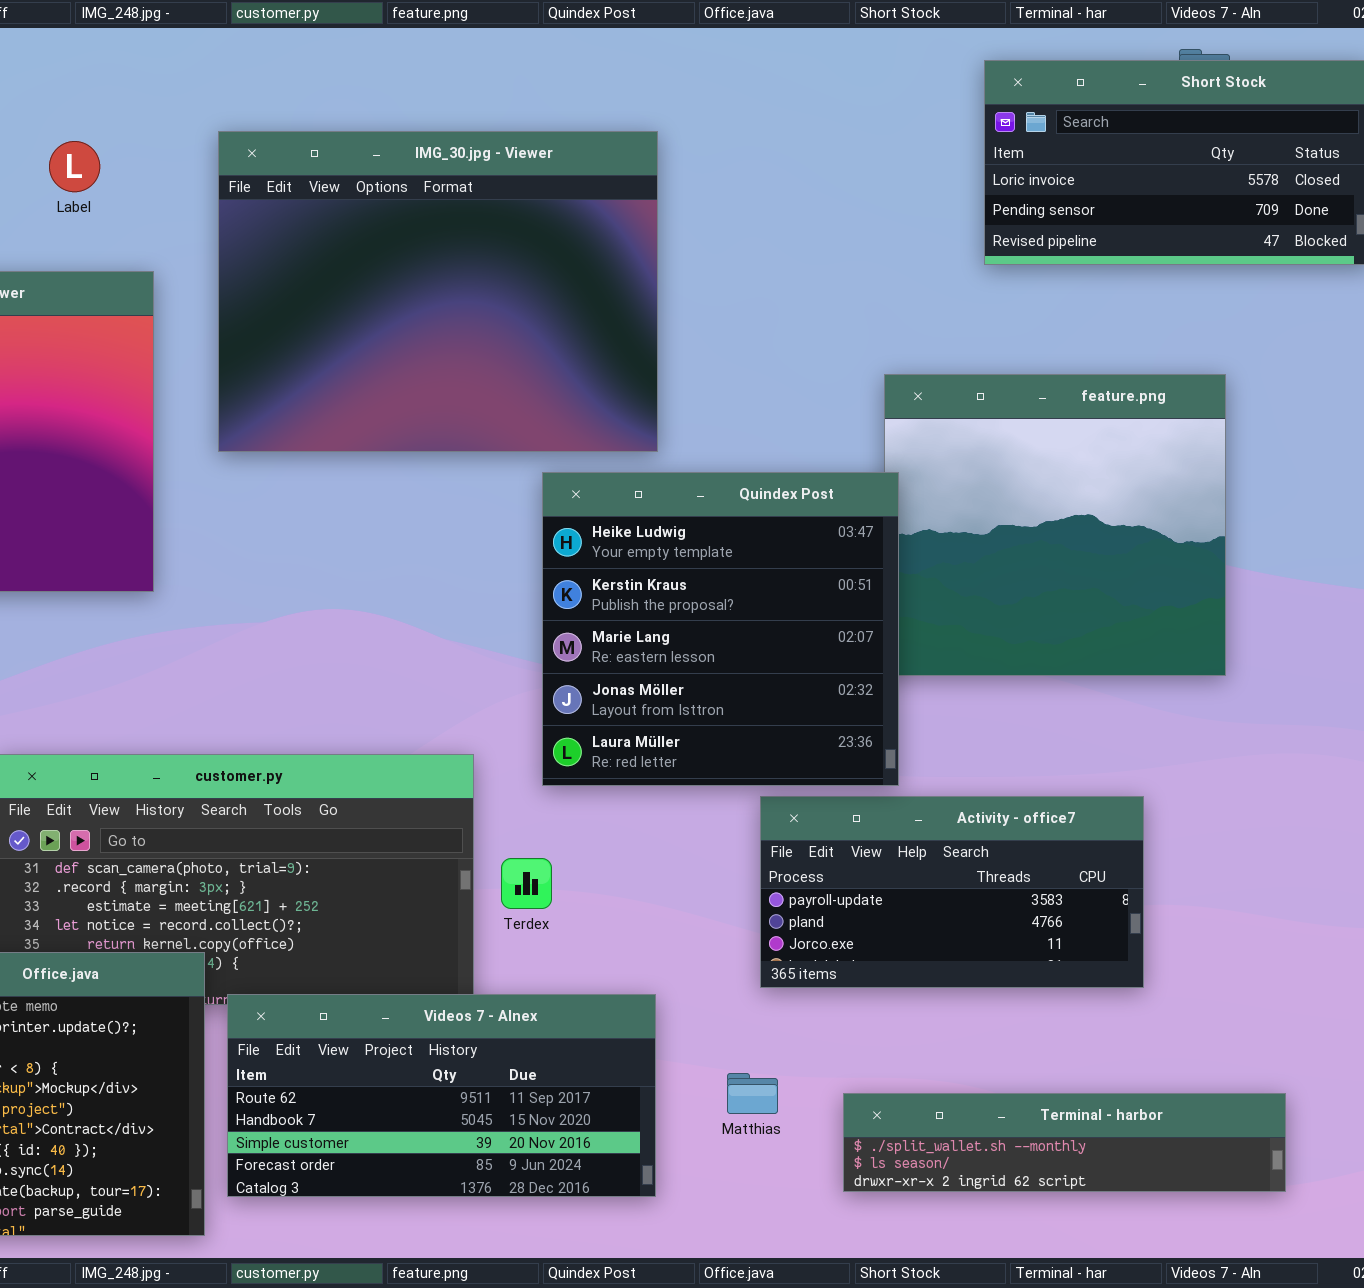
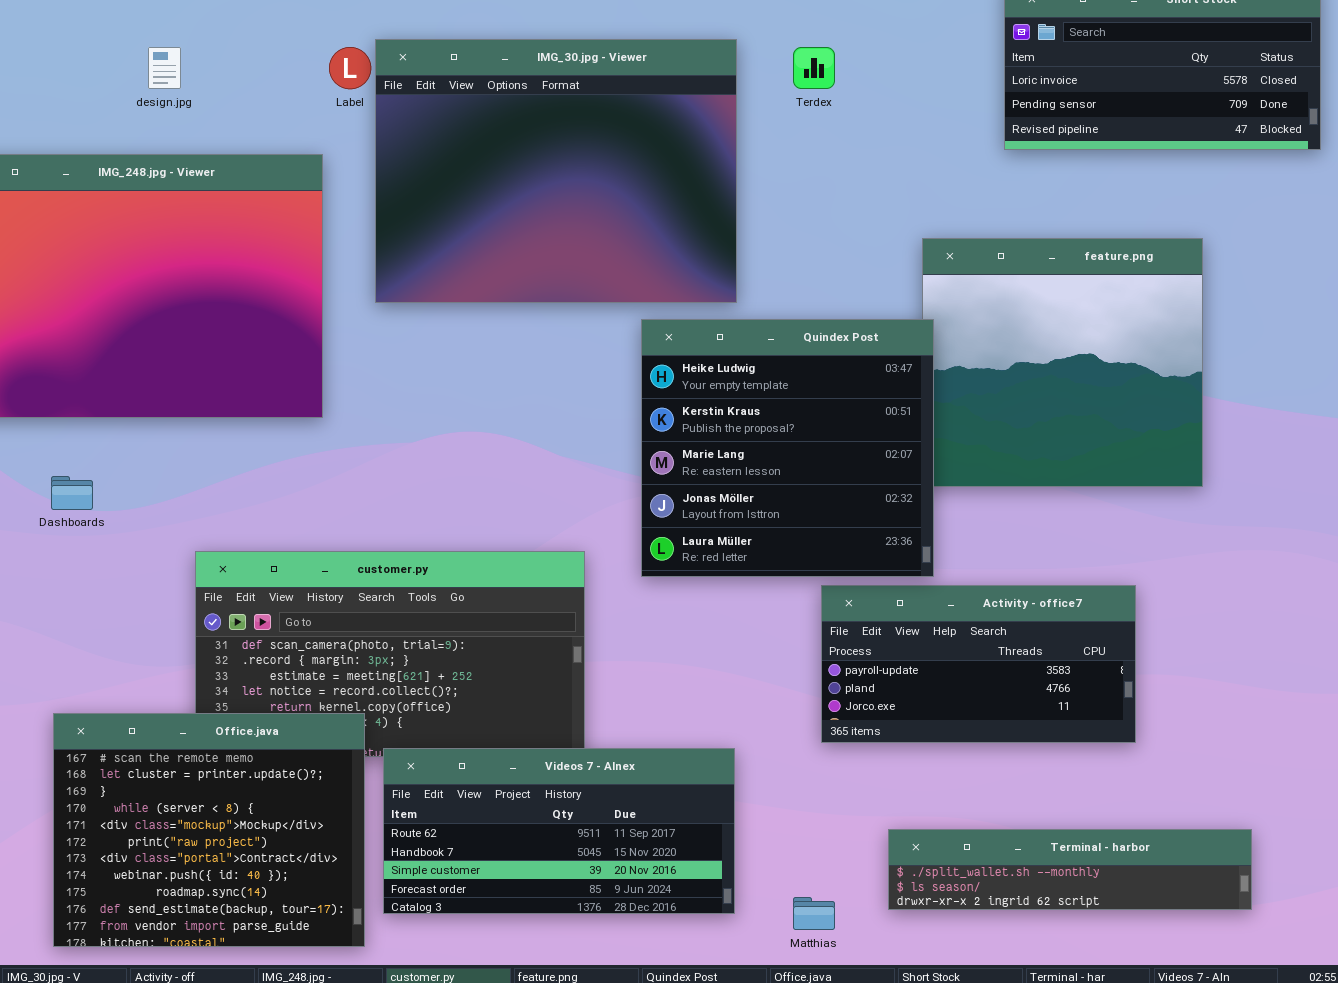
Label: [49,141,100,192] -> [329,47,371,89], moved
Terdex: [501,858,552,909] -> [793,47,835,89], moved
Matthias: [727,1073,778,1114] -> [793,897,835,930], moved

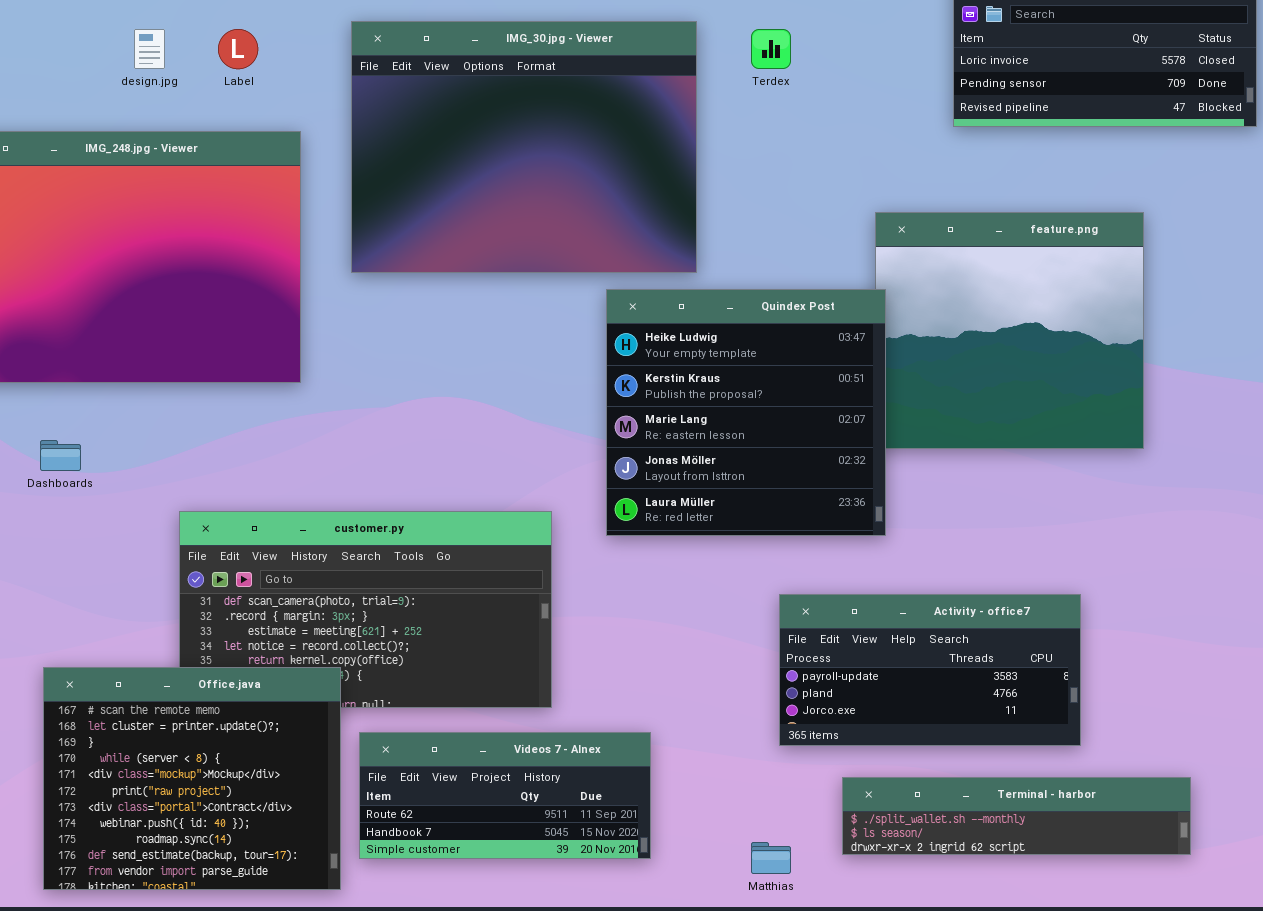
Label: [329,47,371,89] -> [218,29,258,69], moved
Activity - office7: [821,585,1136,743] -> [779,594,1081,746], moved
Videos 7 - Alnex: [383,748,735,914] -> [359,732,651,859], resized

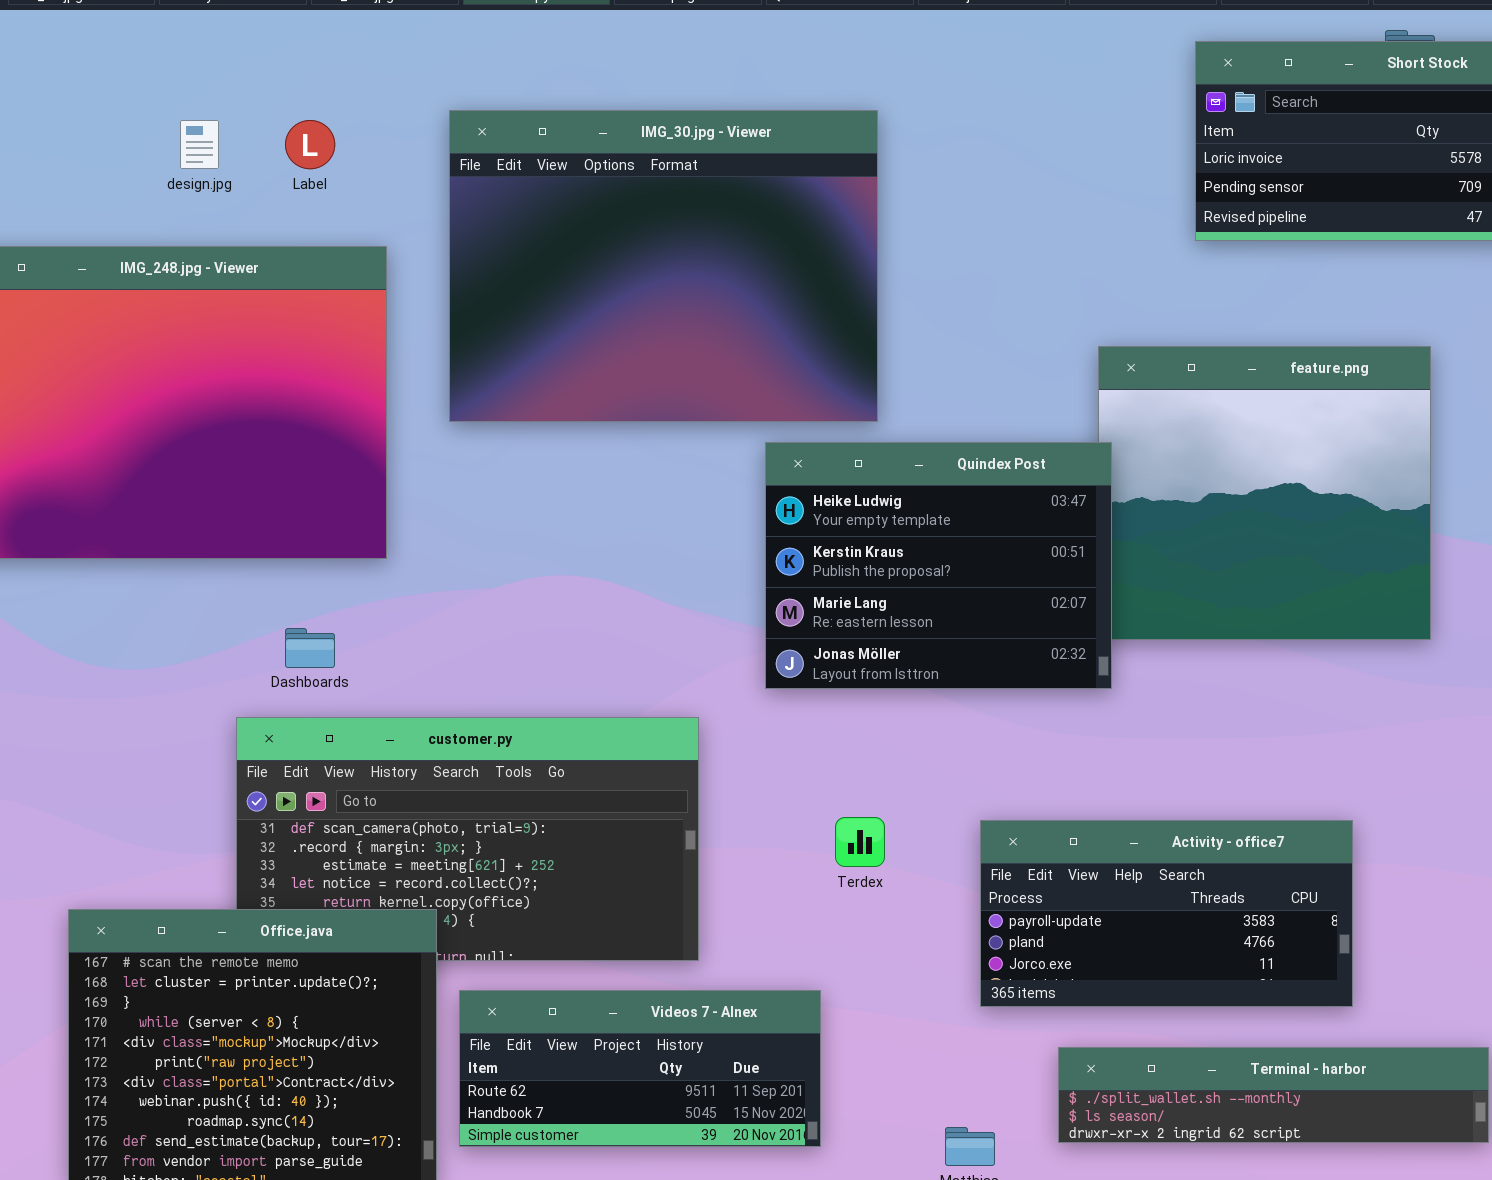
Terdex: [751,29,791,69] -> [835,817,885,867], moved
Quindex Post: [606,289,886,536] -> [765,442,1112,689], resized
Dashboards: [40,440,81,471] -> [285,628,335,668], moved

